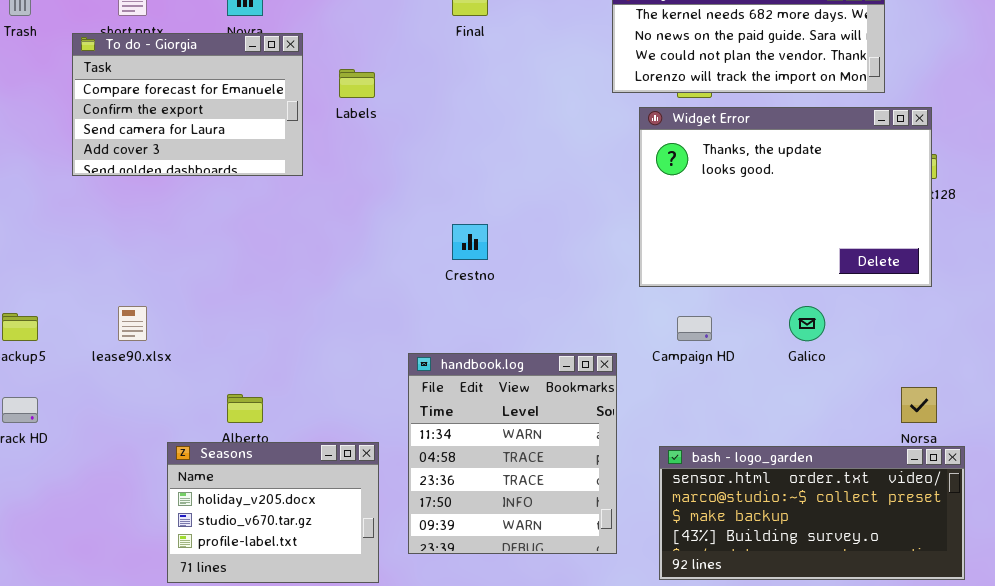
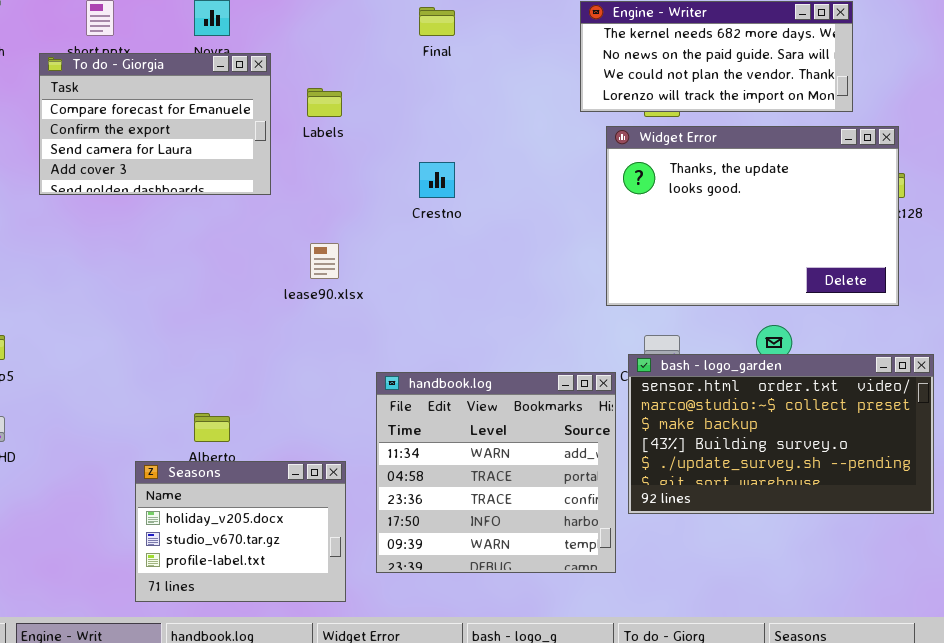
Crestno: [452,224,488,260] -> [419,162,455,198], moved
lease90.xlsx: [118,306,147,341] -> [310,243,339,279], moved
handbook.log: [408,353,617,554] -> [376,372,616,573], resized
bash - logo_garden: [659,446,965,580] -> [628,354,934,514], moved, resized

